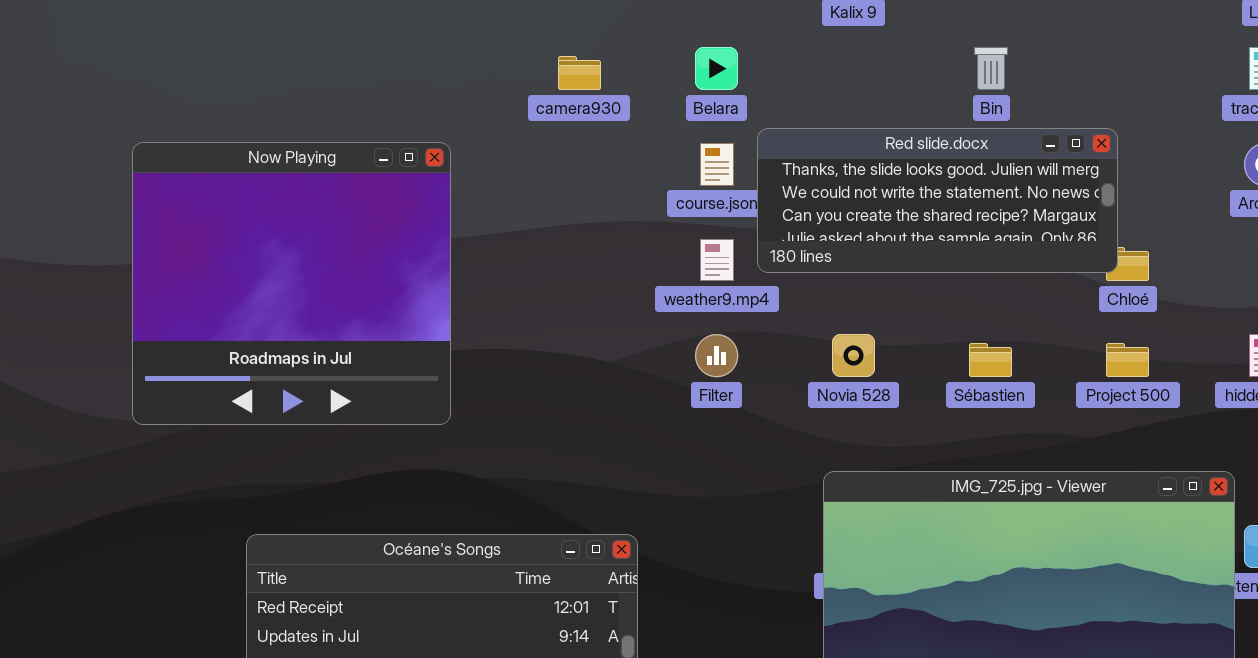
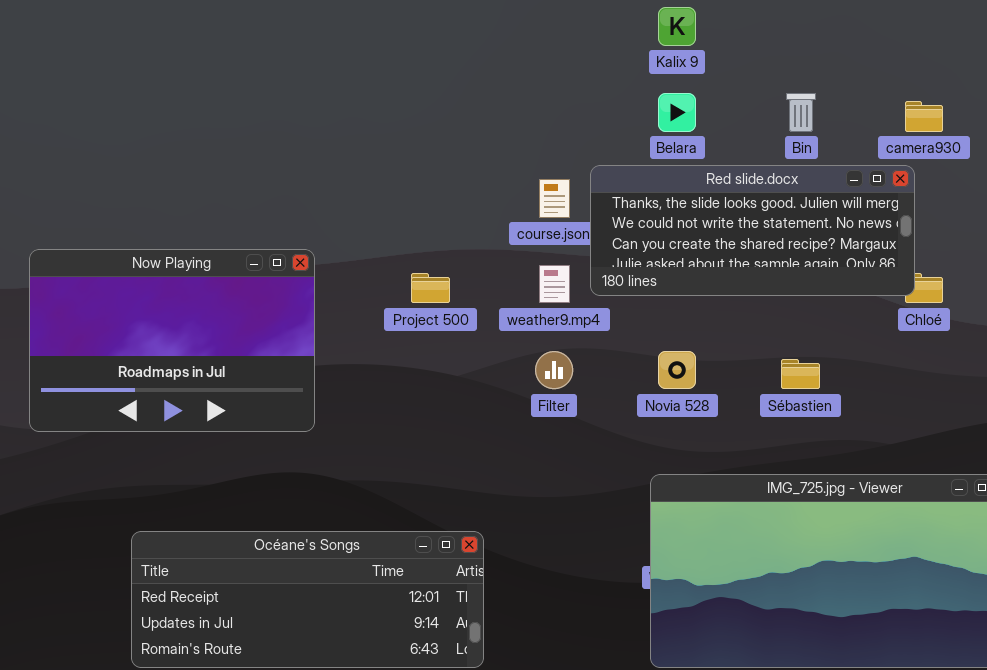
Belara: [695,47,738,90] -> [658,93,696,132], moved
camera930: [558,56,601,90] -> [905,101,943,132], moved
Now Playing: [132,142,451,425] -> [29,249,315,432], resized
Project 500: [1106,343,1149,377] -> [411,273,450,303], moved

